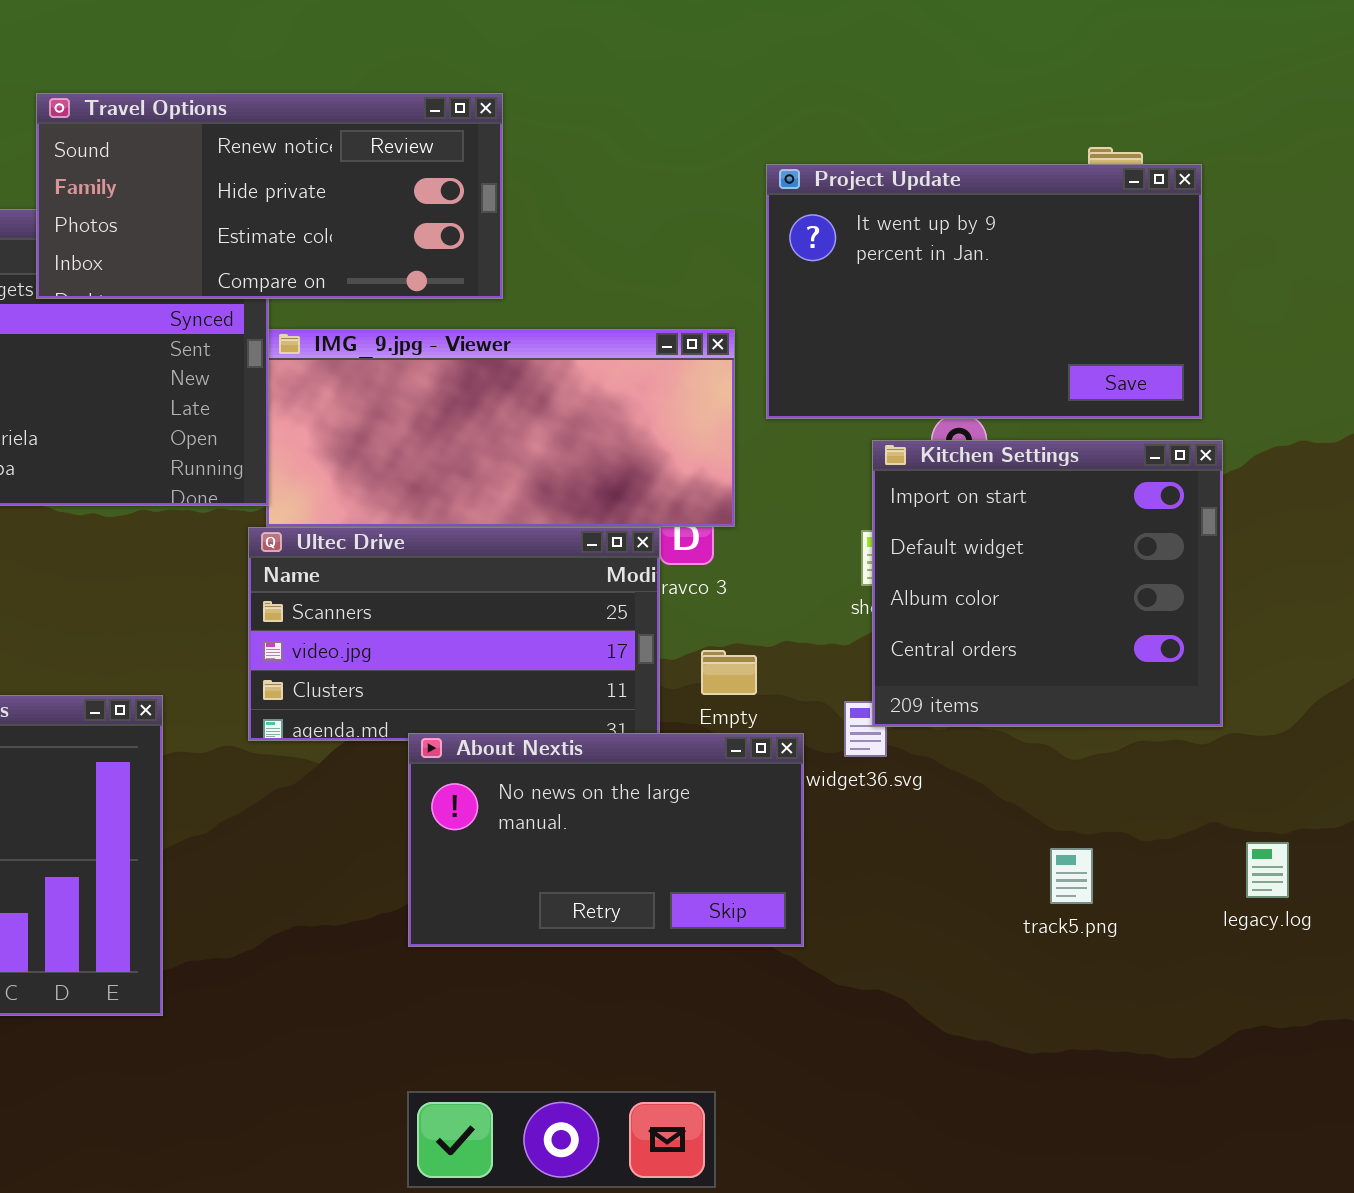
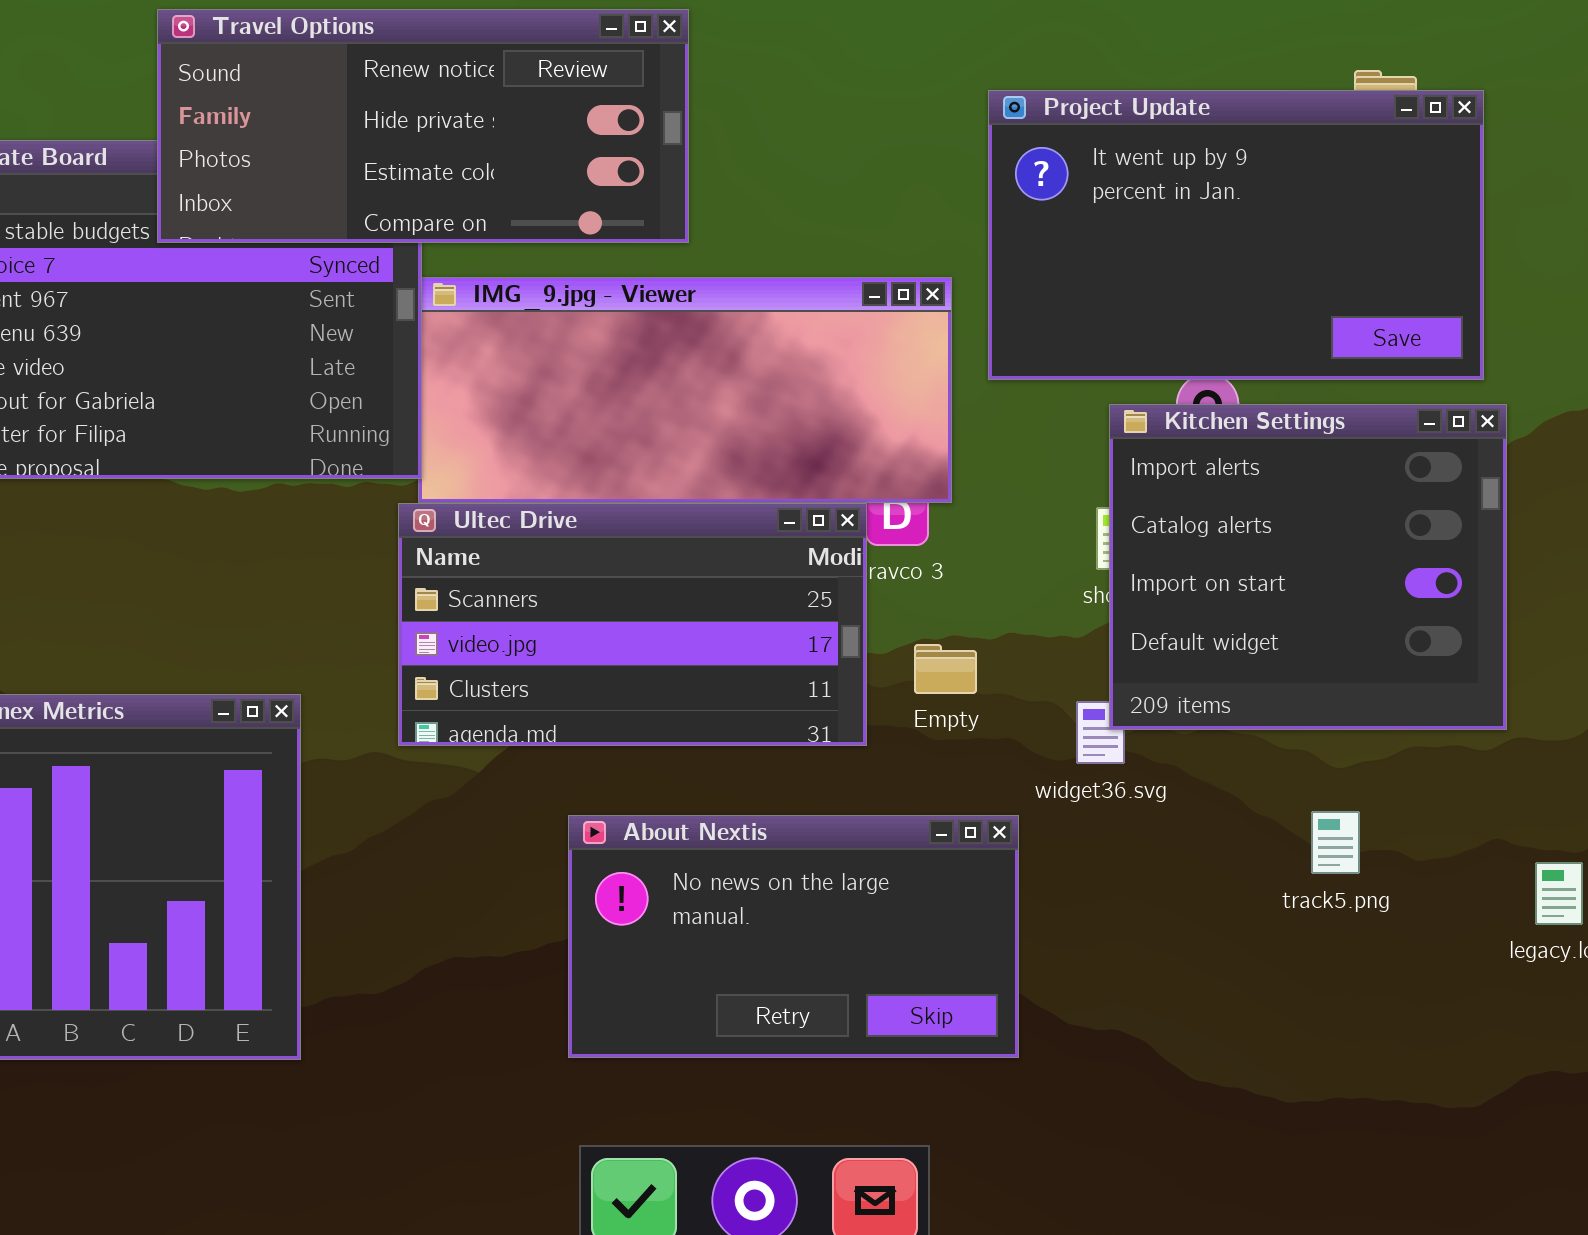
Kitchen Settings: [872,440,1223,727] -> [1109,404,1507,730], scrolled up 2 rows
About Nextis: [408,733,804,947] -> [568,815,1019,1058], moved
track5.png: [1050,848,1093,904] -> [1311,811,1360,874], moved

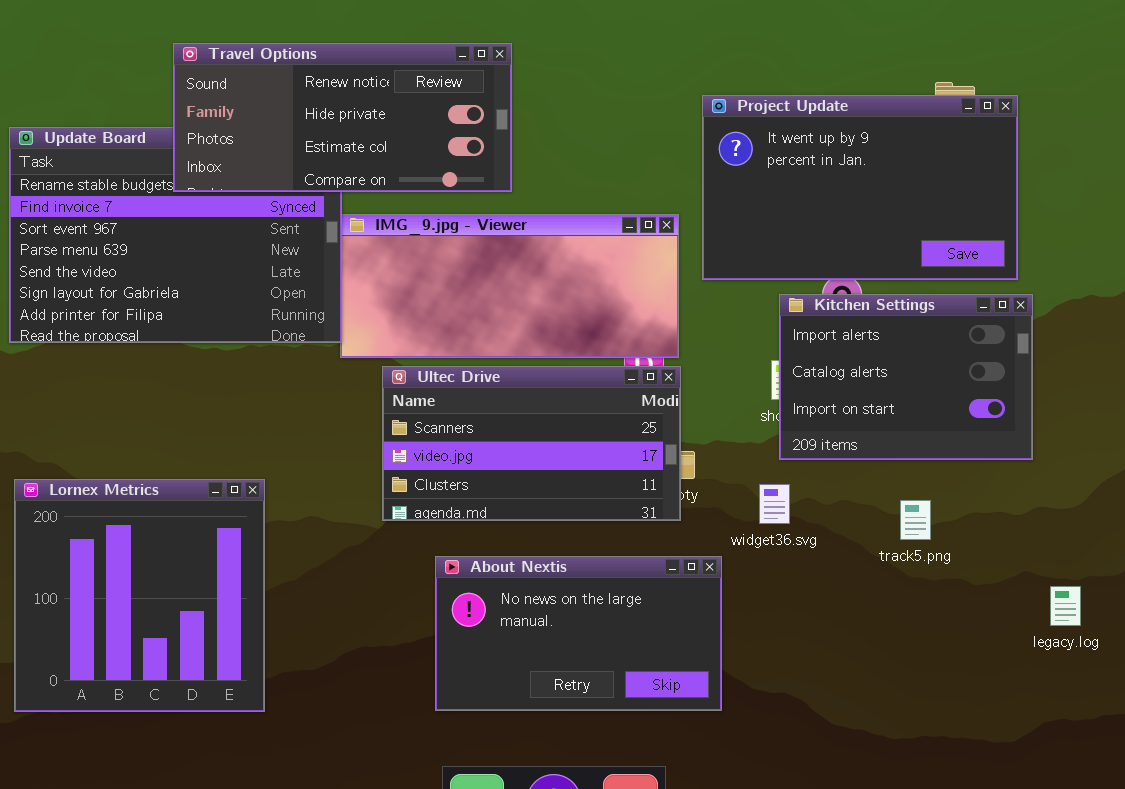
Kitchen Settings: [1109,404,1507,730] -> [779,294,1033,460], resized
Ultec Drive: [398,503,867,746] -> [382,366,681,521], moved
track5.png: [1311,811,1360,874] -> [900,500,931,540], moved

